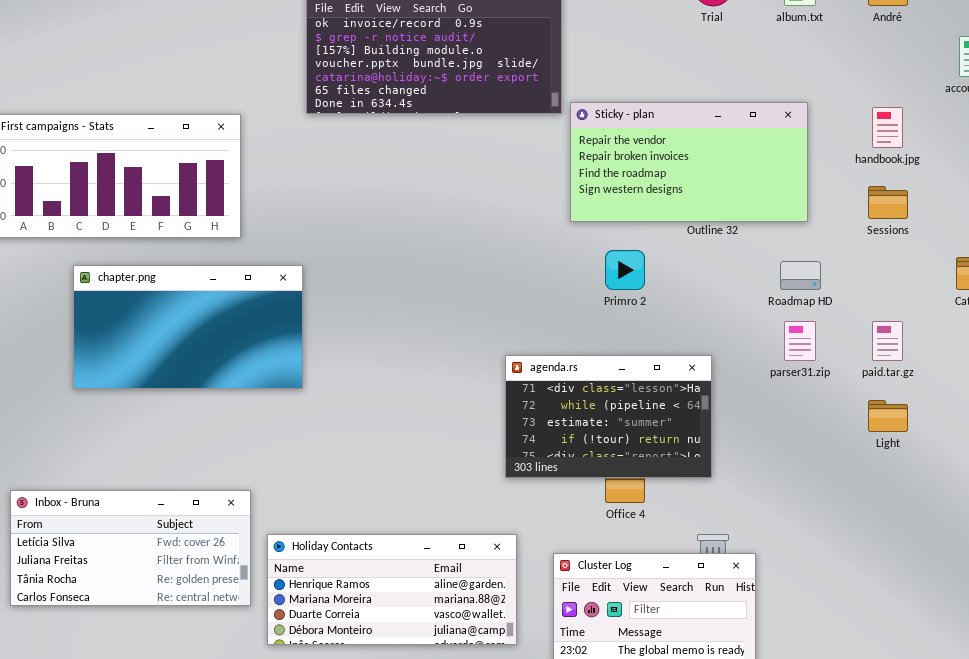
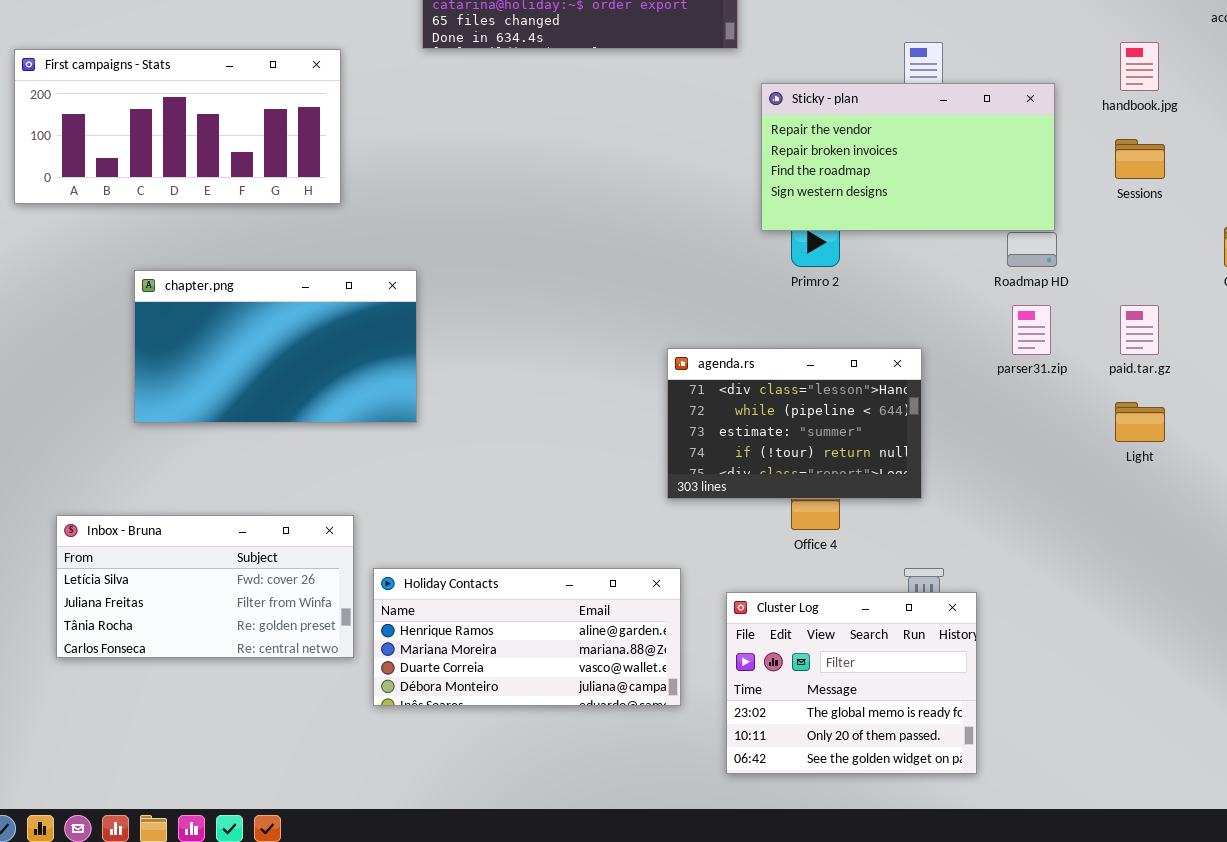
Sticky - plan: [570,102,808,222] -> [761,83,1055,231], moved
chapter.png: [73,265,303,389] -> [134,270,417,423], moved

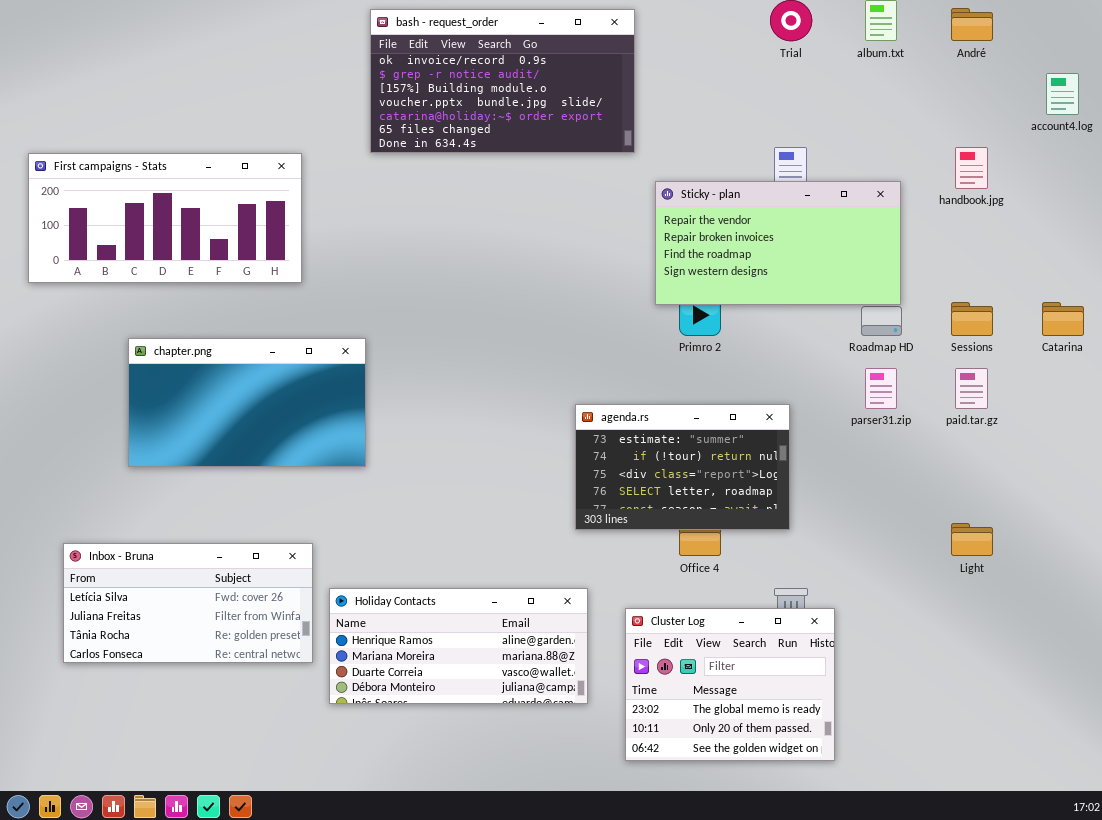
Sessions: [1115,139,1165,179] -> [951,302,993,336], moved
agenda.rs: [667,348,922,499] -> [575,404,790,530], scrolled down 2 rows
Light: [1115,402,1165,442] -> [951,523,993,556], moved

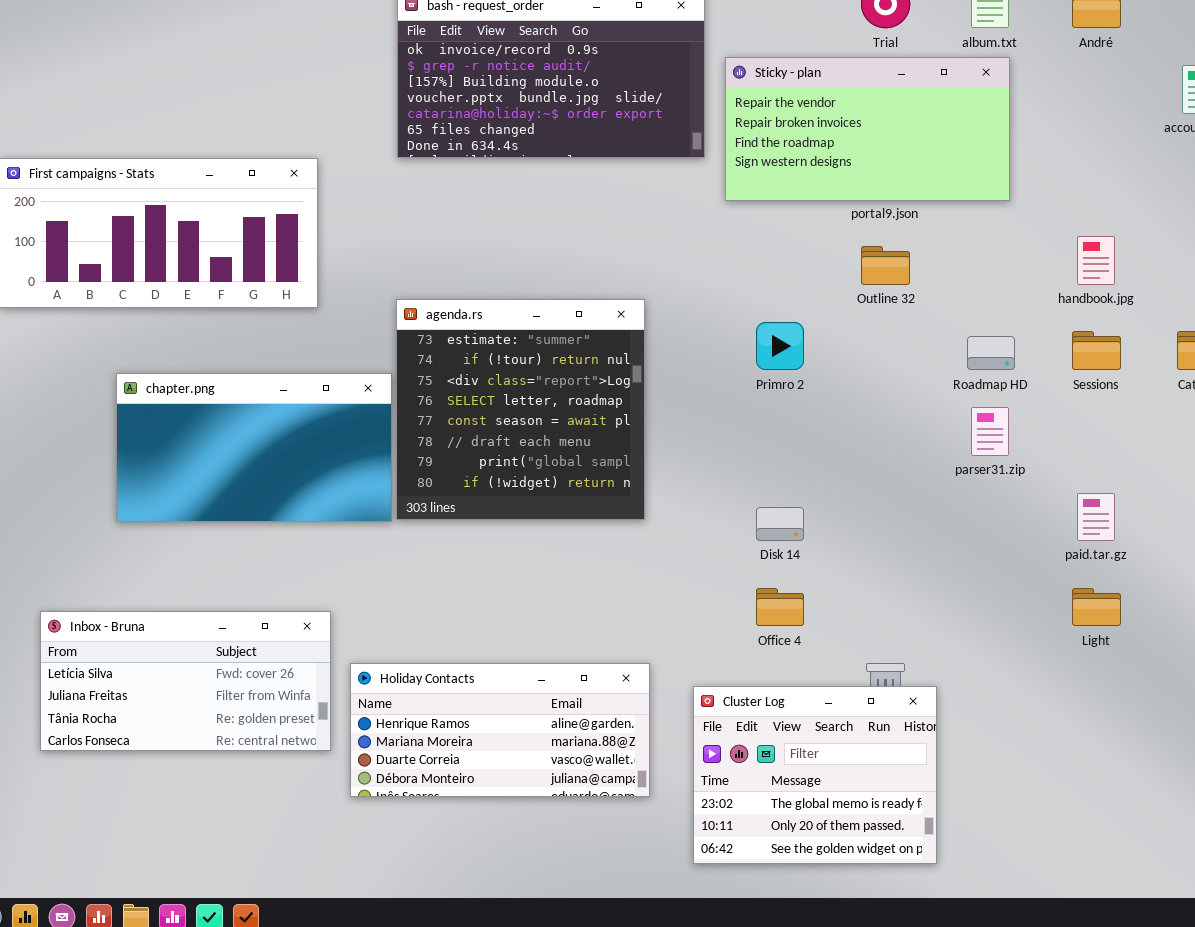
handbook.jpg: [955,147,988,189] -> [1077,236,1115,285], moved
Sticky - plan: [655,181,901,305] -> [725,57,1010,201], moved
paid.tar.gz: [955,368,988,409] -> [1077,493,1115,541], moved
agenda.rs: [575,404,790,530] -> [396,299,645,520], moved, resized

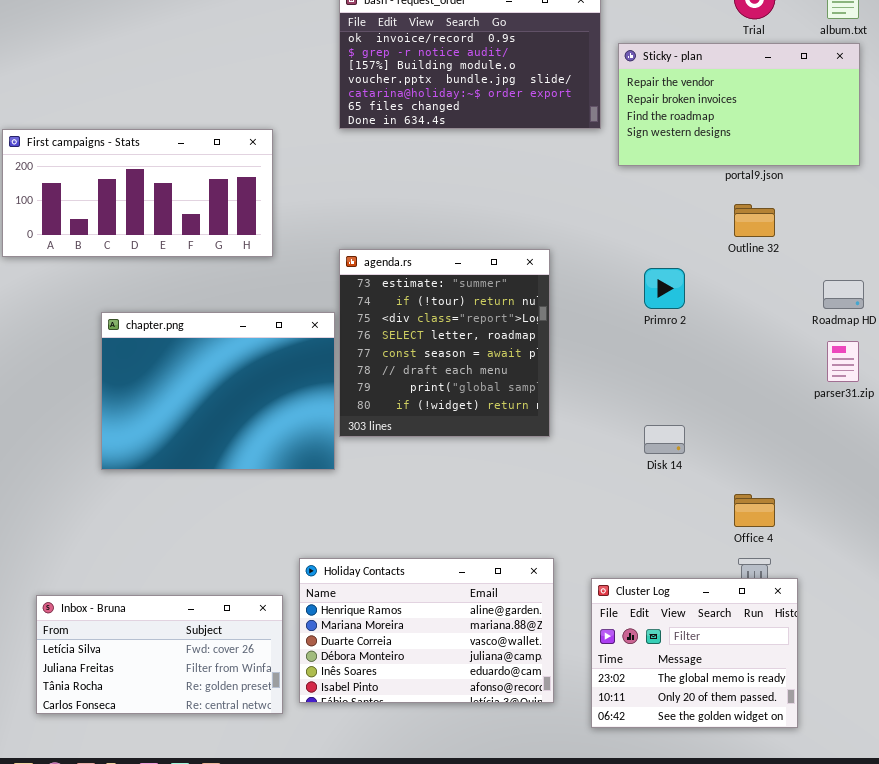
chapter.png: [116,373,392,522] -> [101,312,335,470], resized
Office 4: [756,588,804,626] -> [734,494,775,527], moved
Inbox - Bruna: [40,611,331,751] -> [36,595,283,714], moved
Holiday Contacts: [350,663,650,797] -> [299,558,554,703], resized

